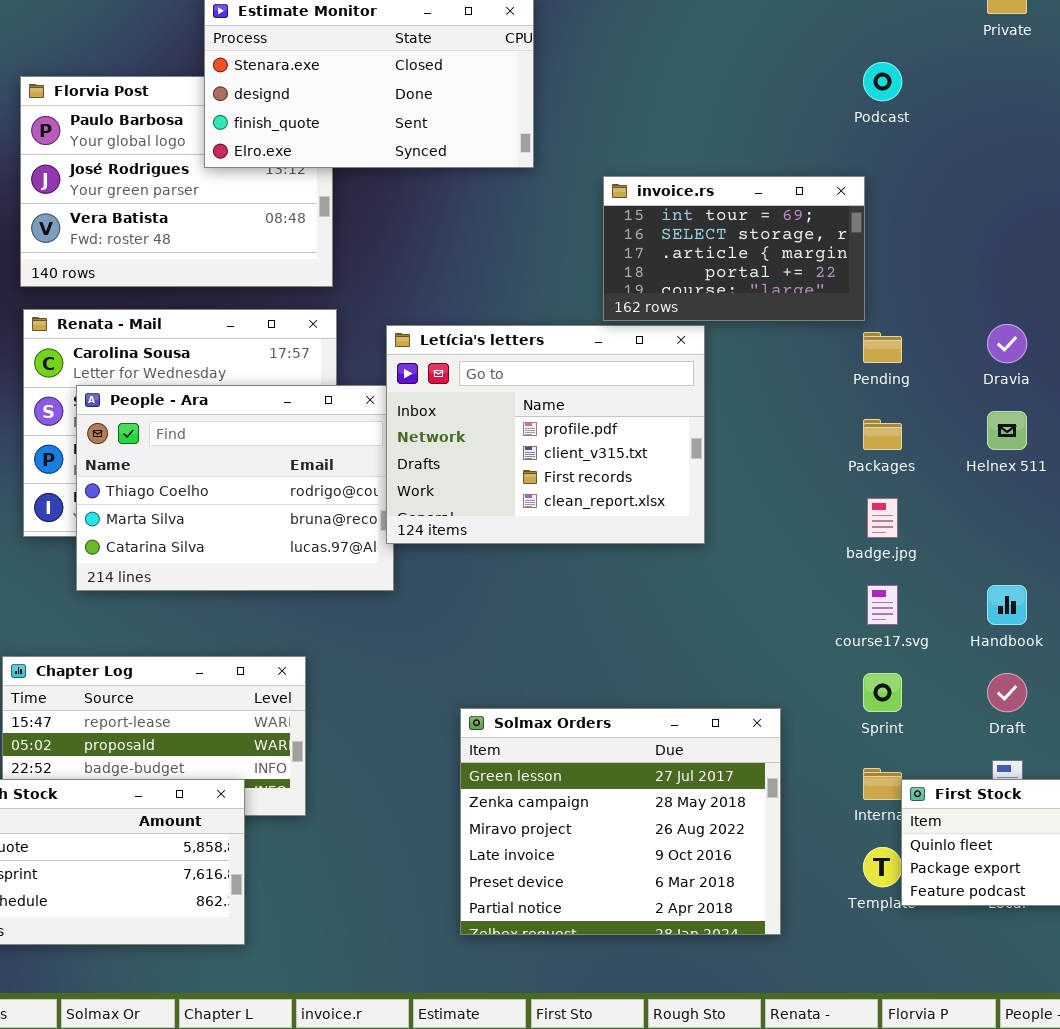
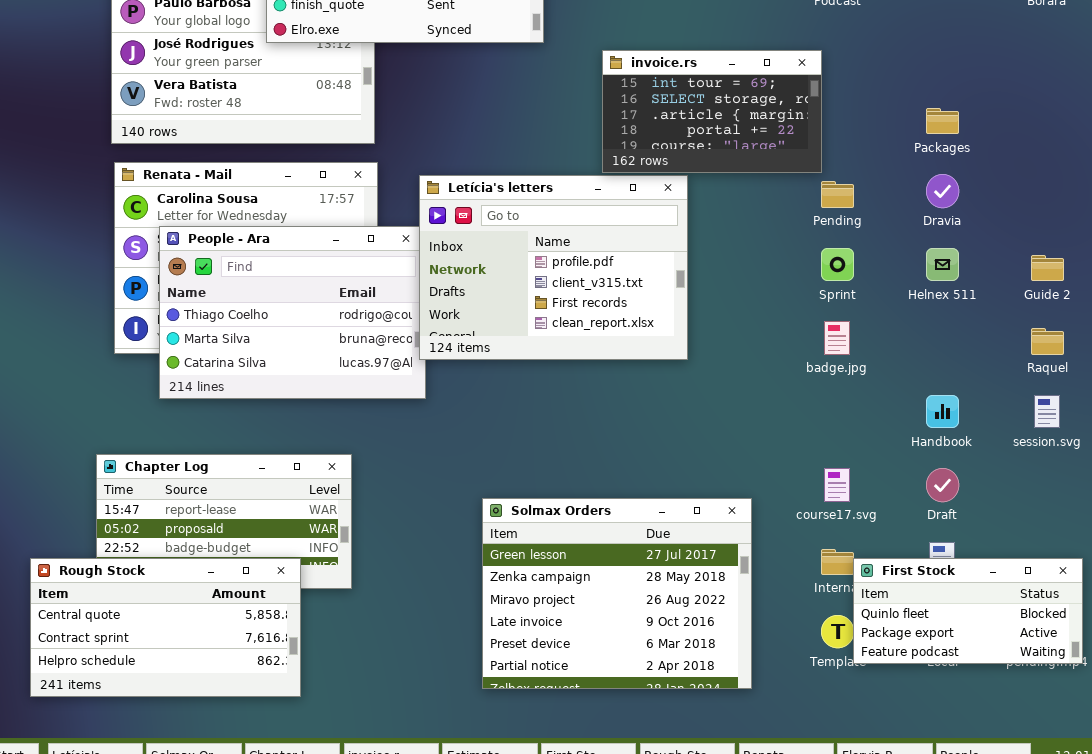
Packages: [863,419,902,450] -> [926,108,959,134], moved
course17.svg: [867,585,898,625] -> [824,468,850,502], moved
Sprint: [863,673,902,712] -> [821,248,854,281], moved

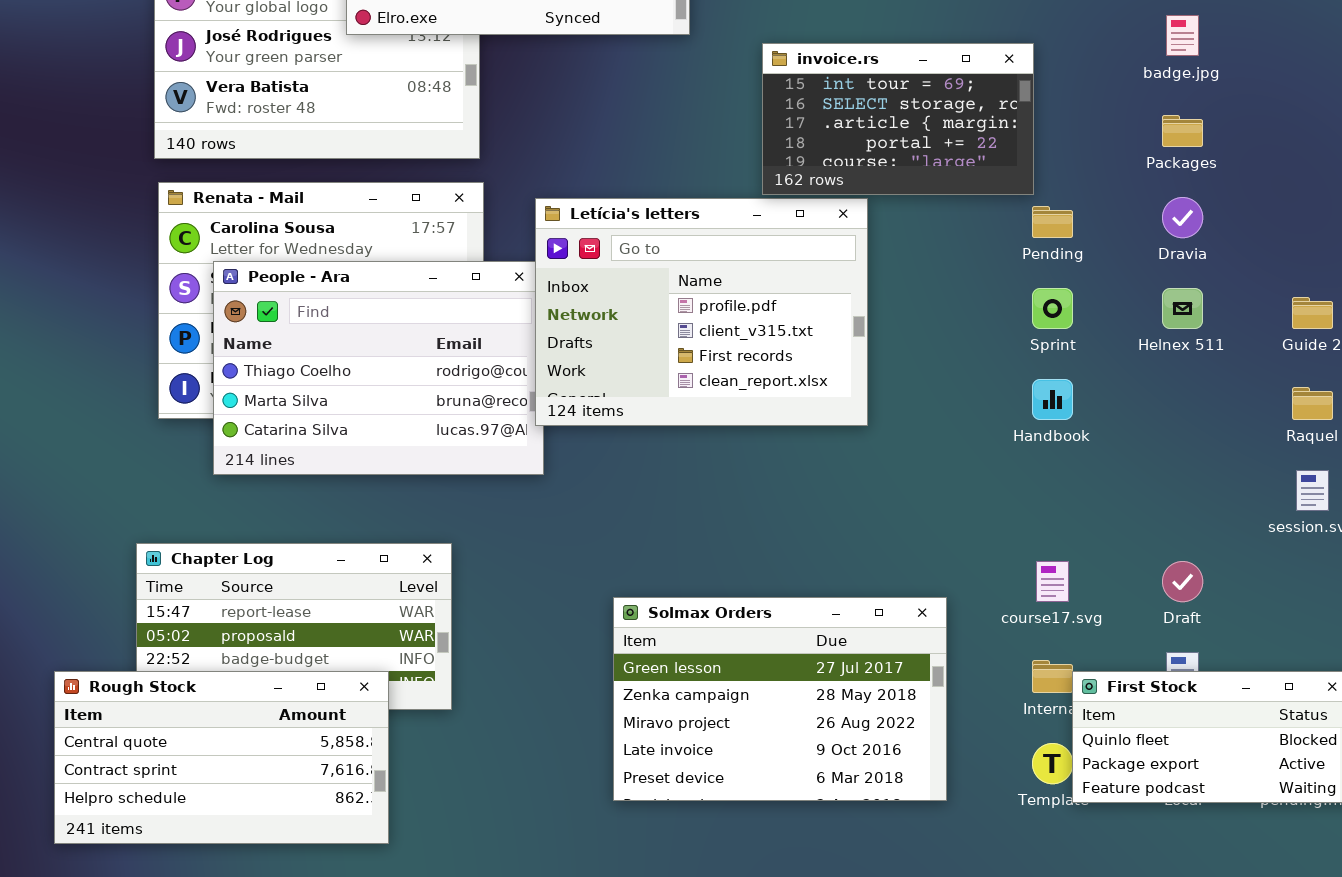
badge.jpg: [824,321,850,355] -> [1166,15,1199,56], moved
Handbook: [926,395,959,428] -> [1032,379,1073,420], moved
Solmax Orders: [482,498,752,689] -> [613,597,947,801], resized

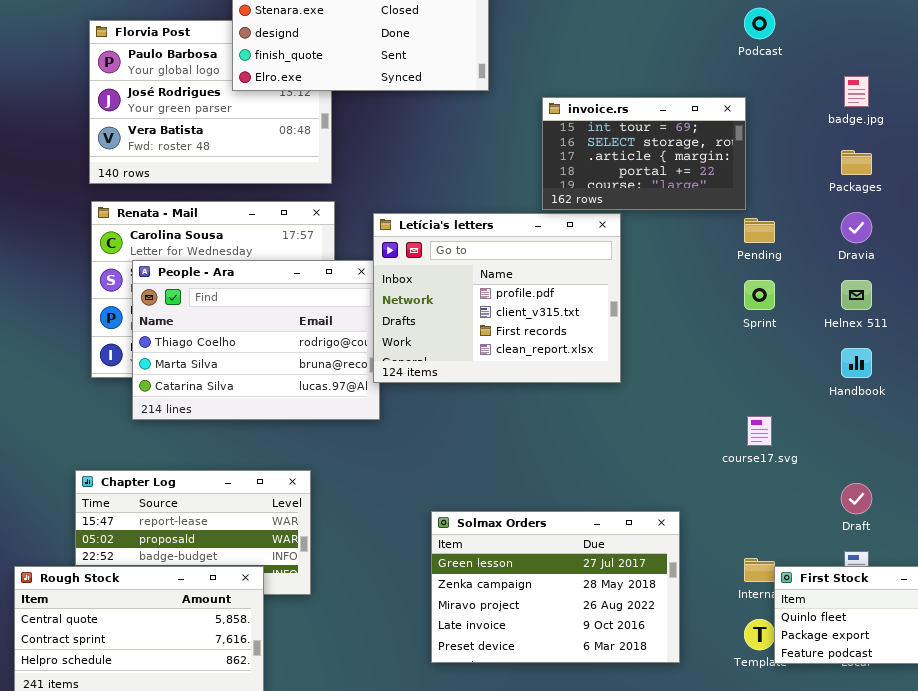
Handbook: [1032,379,1073,420] -> [841,348,872,378], moved
course17.svg: [1036,561,1069,602] -> [747,416,772,446], moved

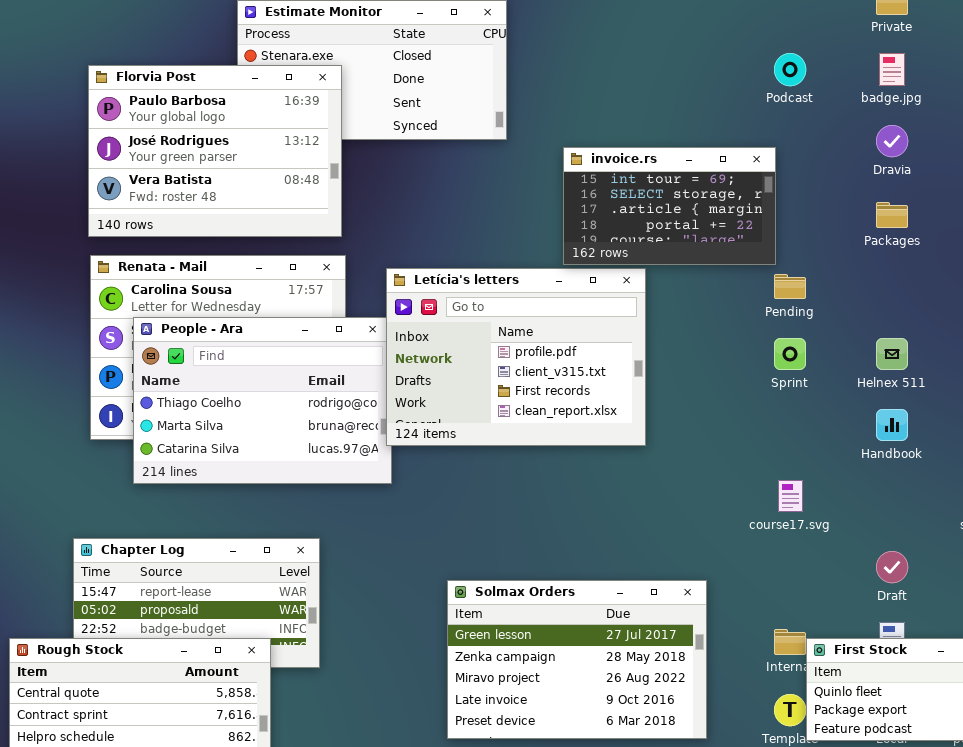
Florvia Post: [89,20,332,184] -> [88,65,342,237], raised
badge.jpg: [844,76,869,107] -> [879,53,905,86], moved
Dravia: [841,212,872,243] -> [876,125,908,157], moved

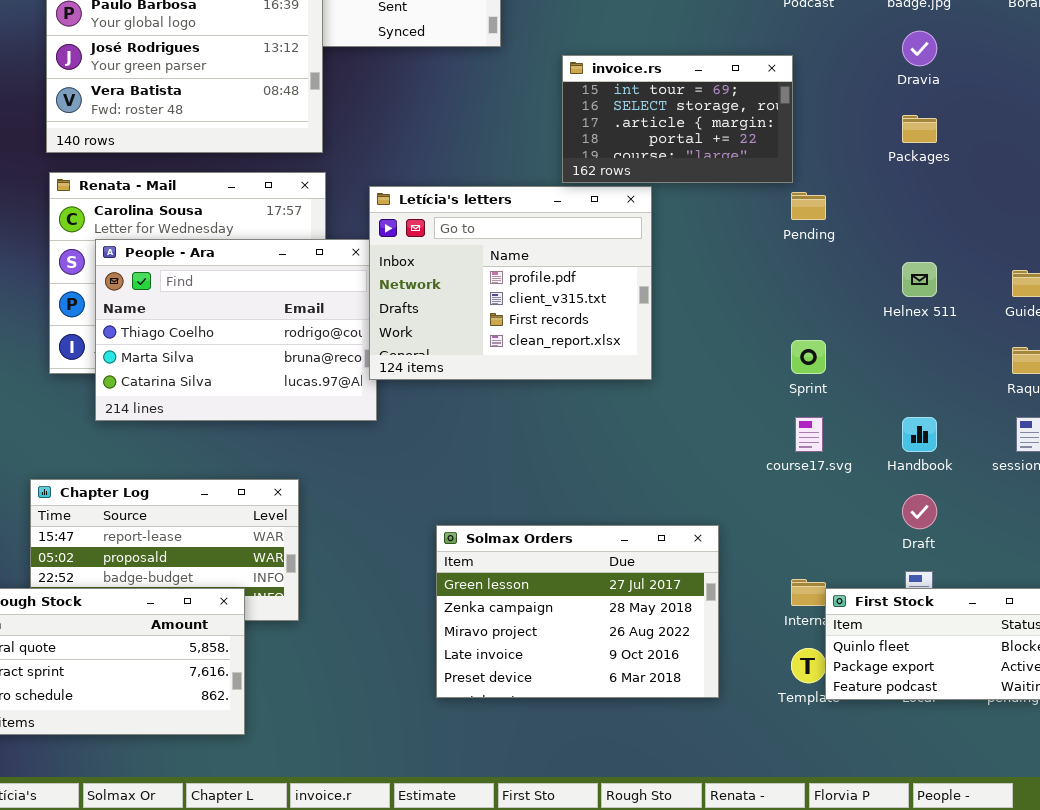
Sprint: [774,338,806,370] -> [791,340,826,374], moved
Handbook: [876,409,908,441] -> [902,417,937,452], moved

